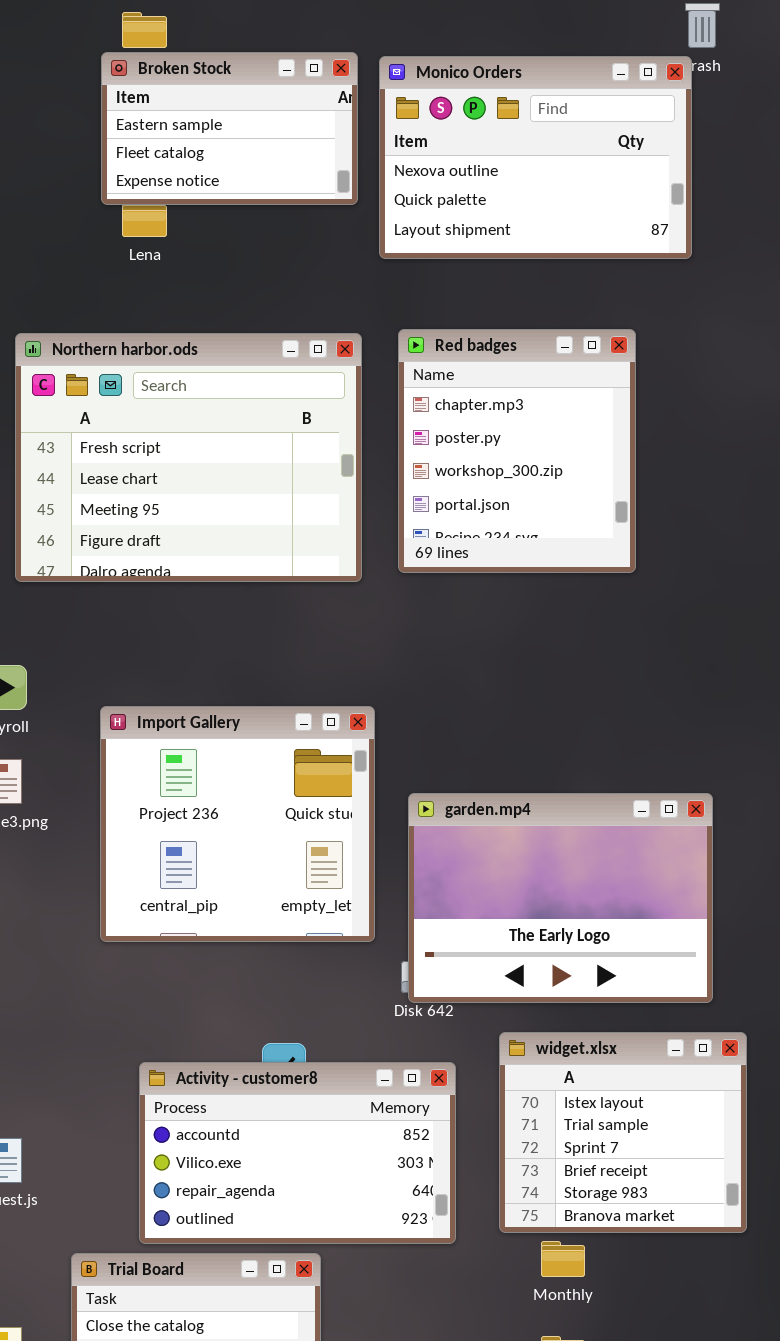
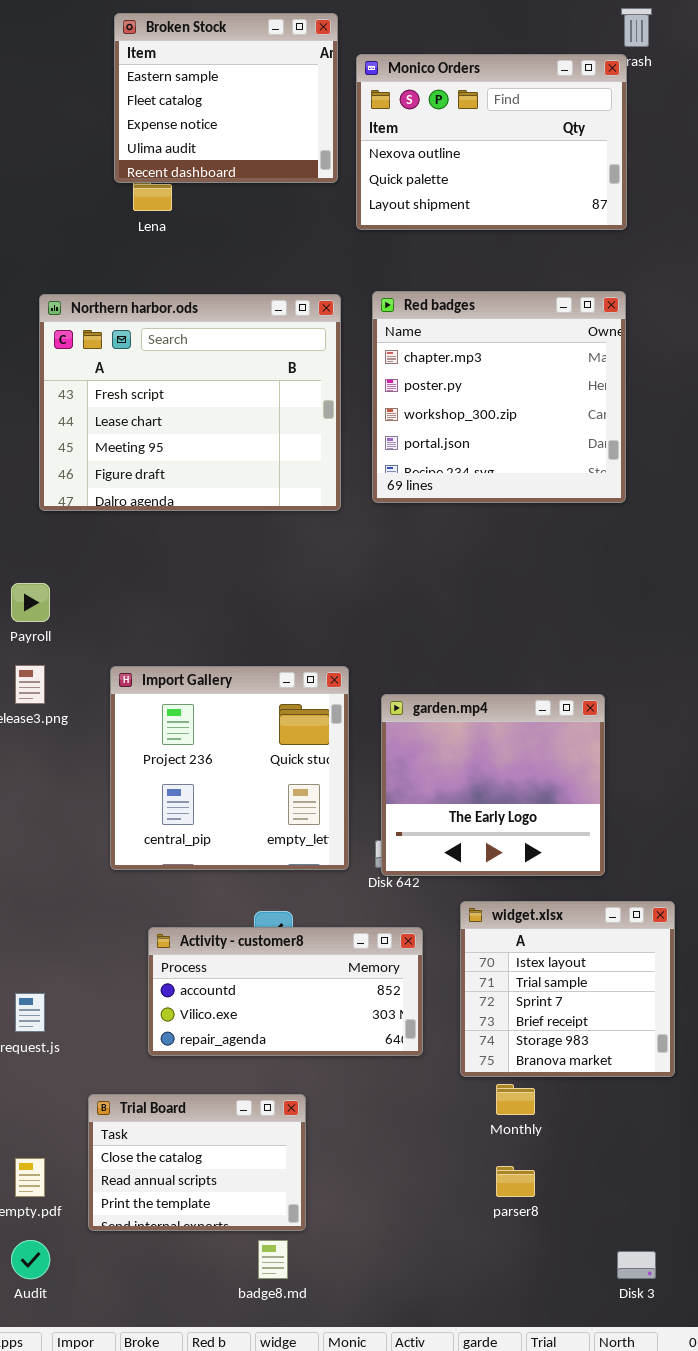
Broken Stock: [101,52,358,205] -> [114,13,338,183], resized
Red badges: [398,329,636,573] -> [372,291,626,503], resized
Import Gallery: [100,706,375,942] -> [110,666,349,870], moved
garden.mp4: [408,793,713,1003] -> [381,694,605,876], resized
Activity - customer8: [139,1062,456,1244] -> [148,927,423,1056], resized

